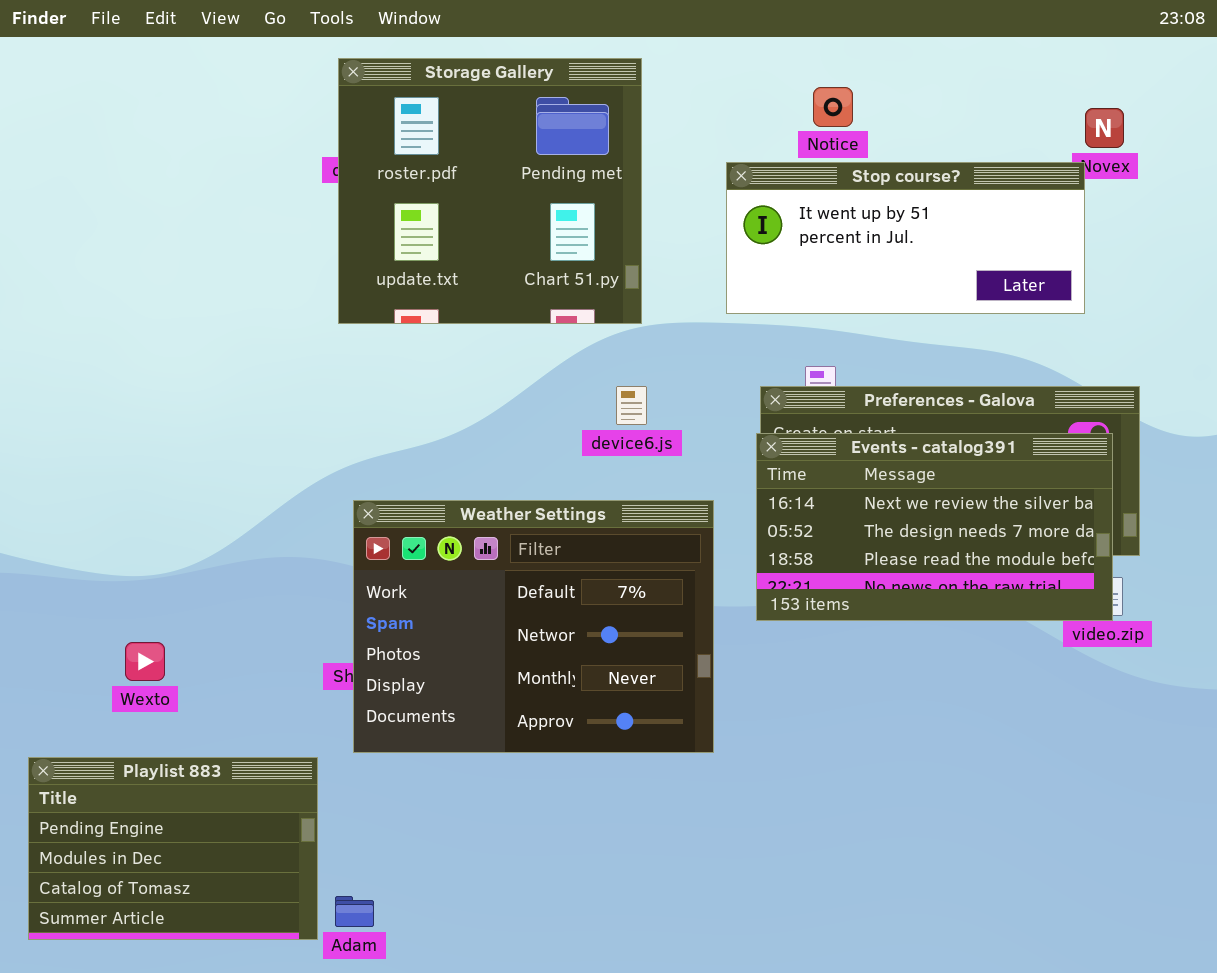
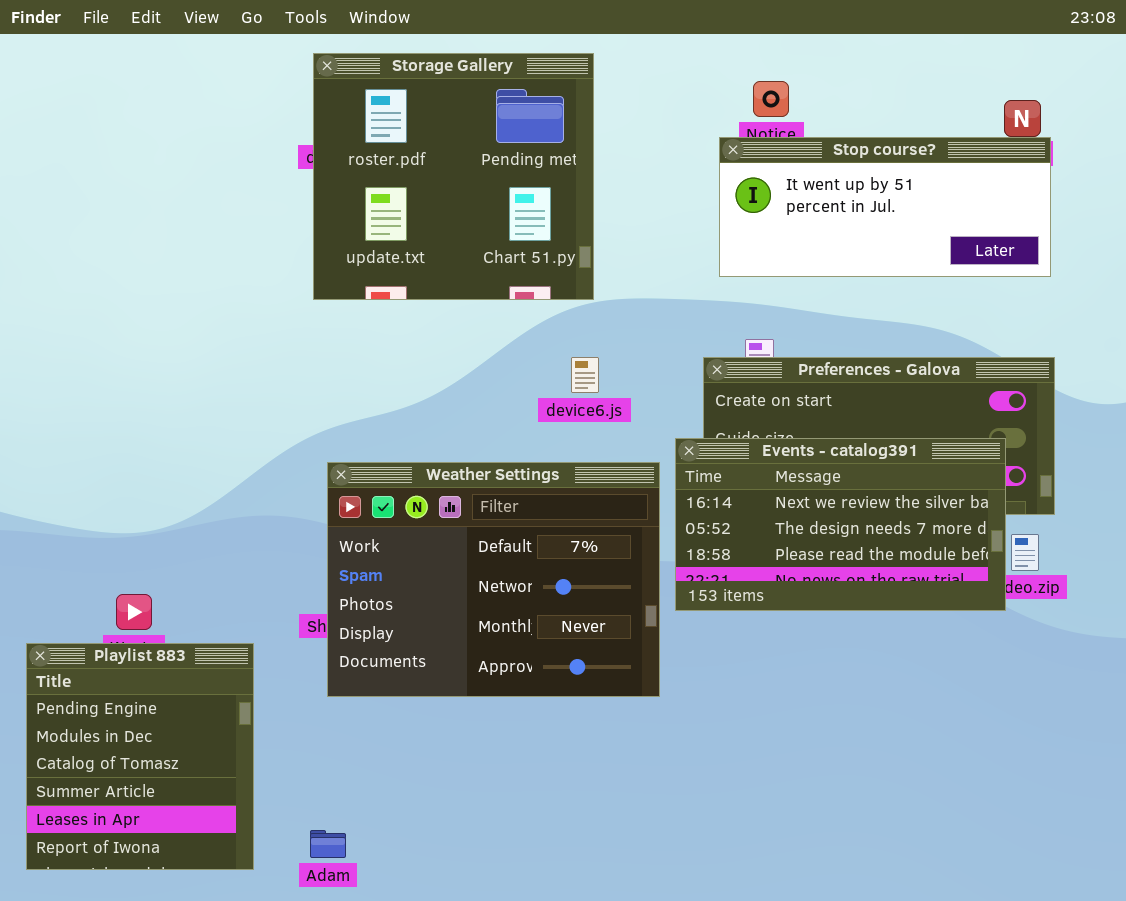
Stop course?: [726,162,1085,314] -> [719,137,1051,277], moved
Events - catalog391: [756,433,1113,621] -> [675,438,1006,611], moved
Playlist 883: [28,757,318,940] -> [26,643,254,870], resized

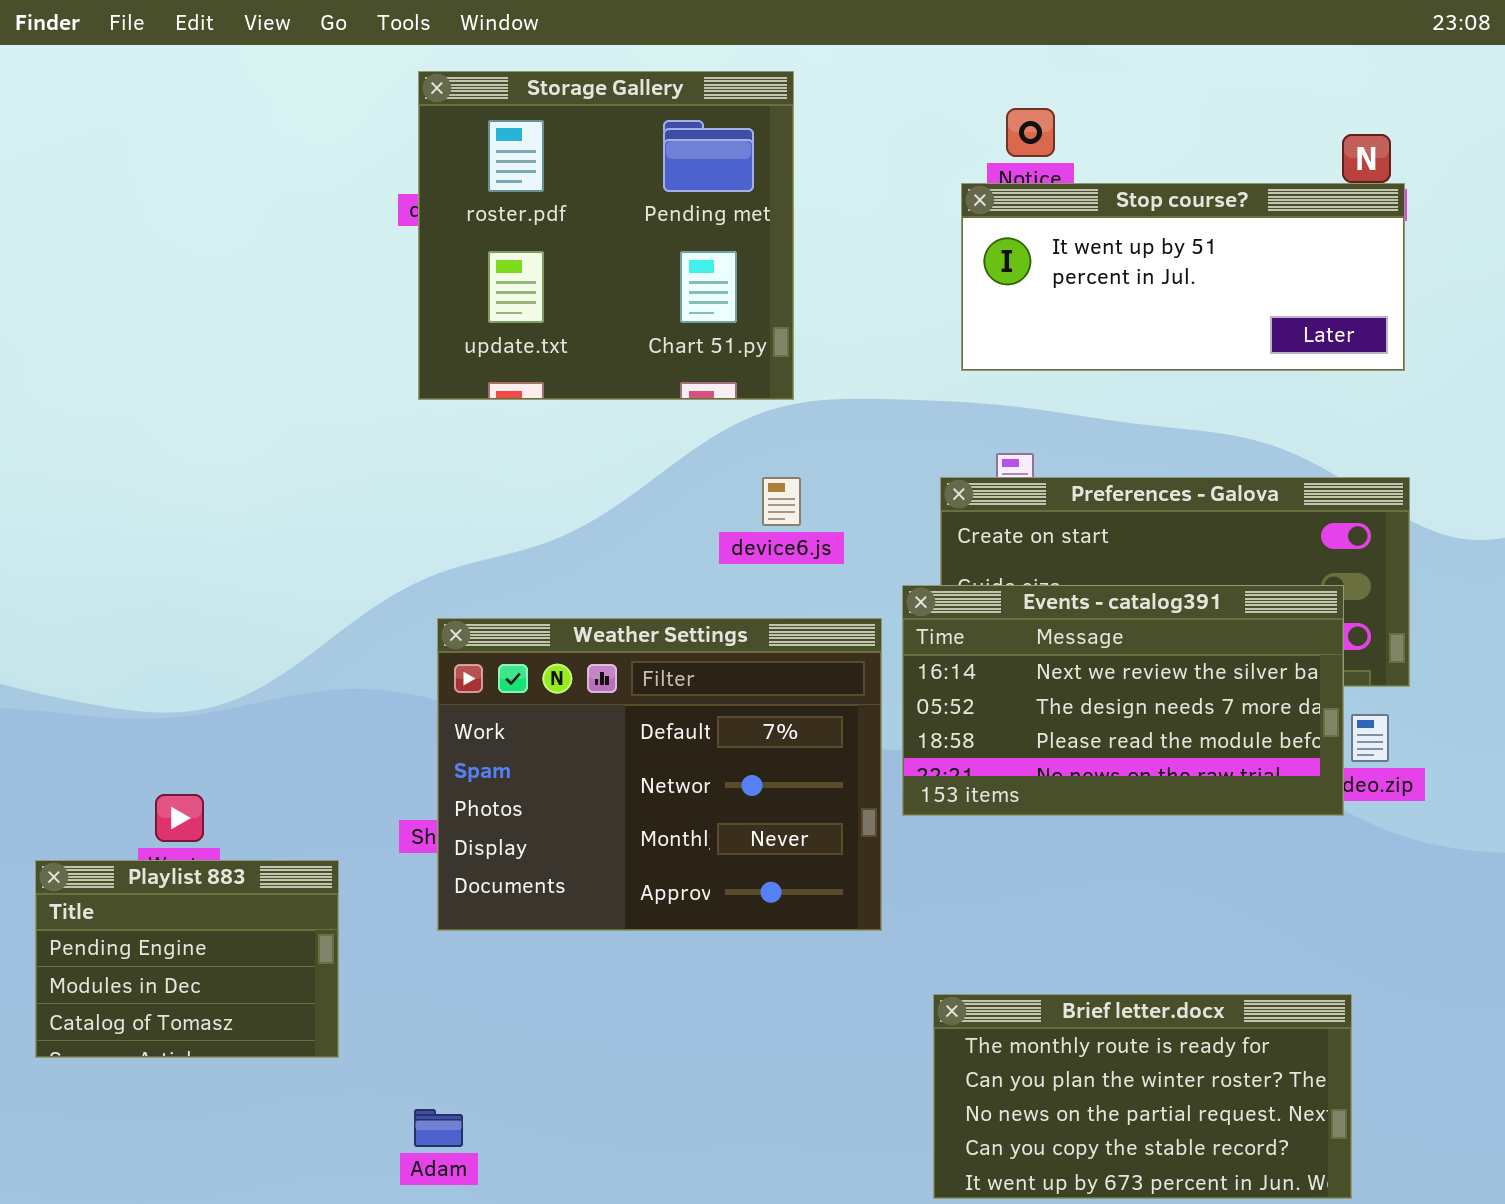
Playlist 883: [26,643,254,870] -> [35,860,339,1058], resized
Brief letter.docx: none -> [933,994,1352,1199], opened

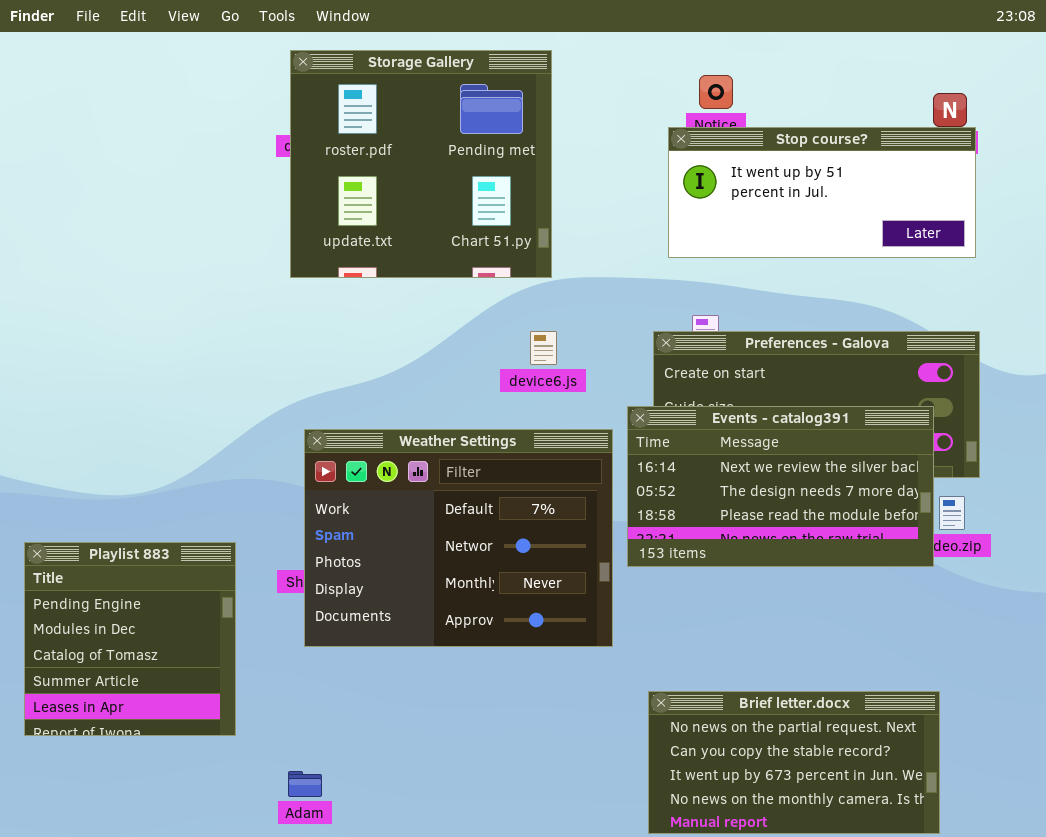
Playlist 883: [35,860,339,1058] -> [24,542,236,736], resized
Brief letter.docx: [933,994,1352,1199] -> [648,691,940,834], scrolled down 2 rows

